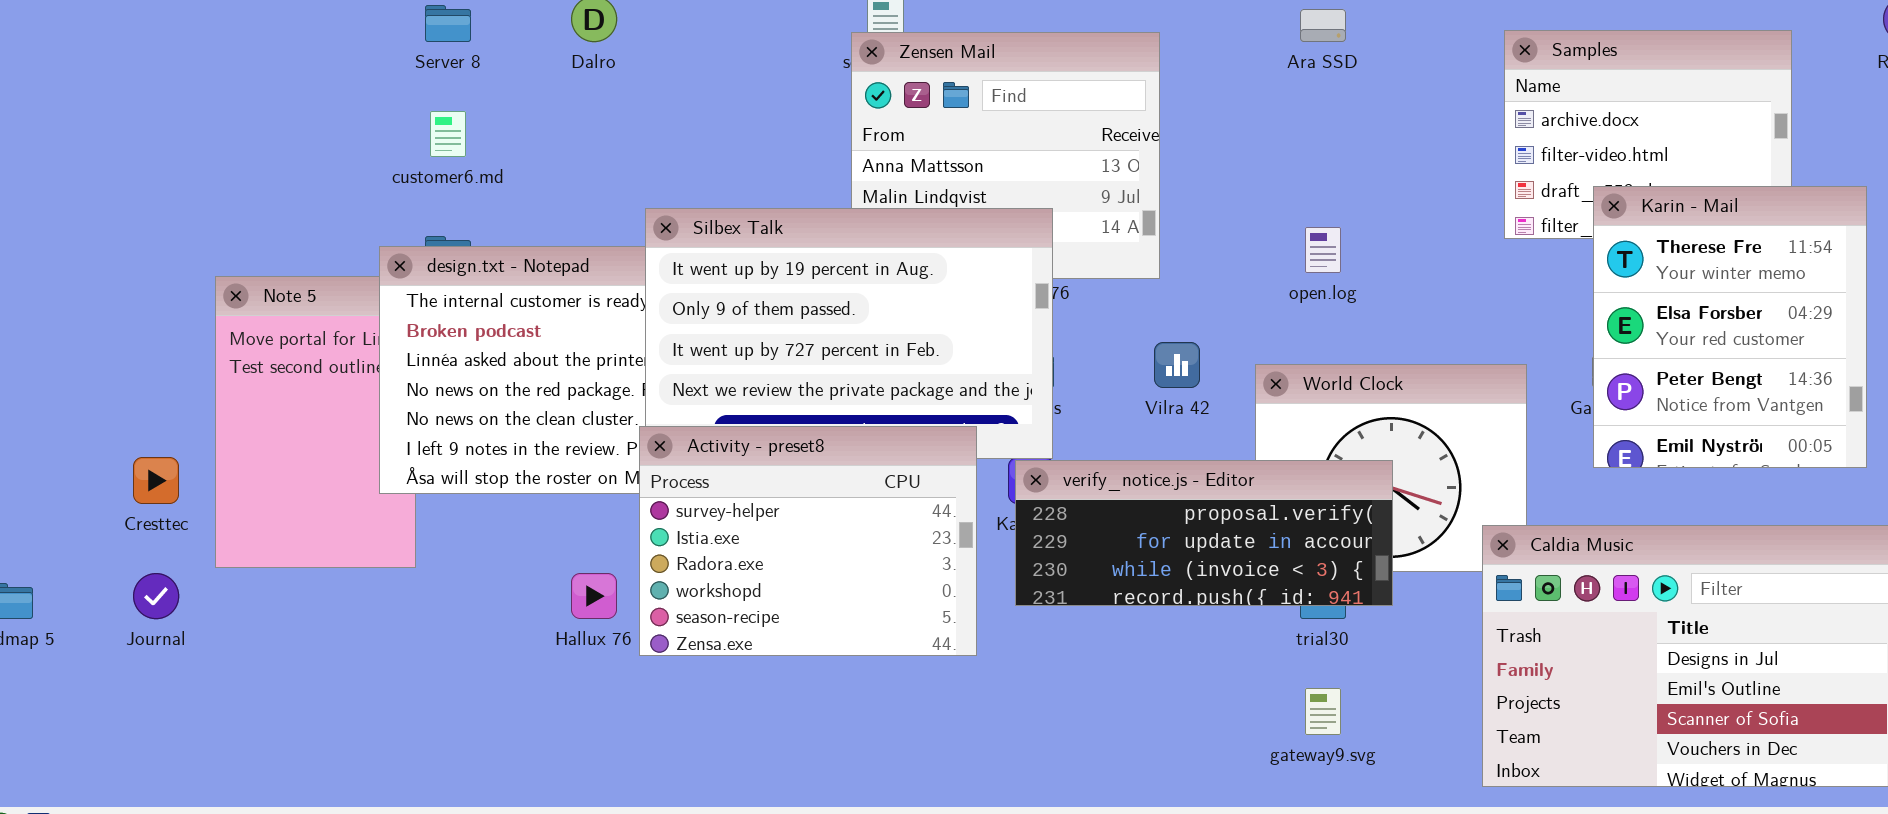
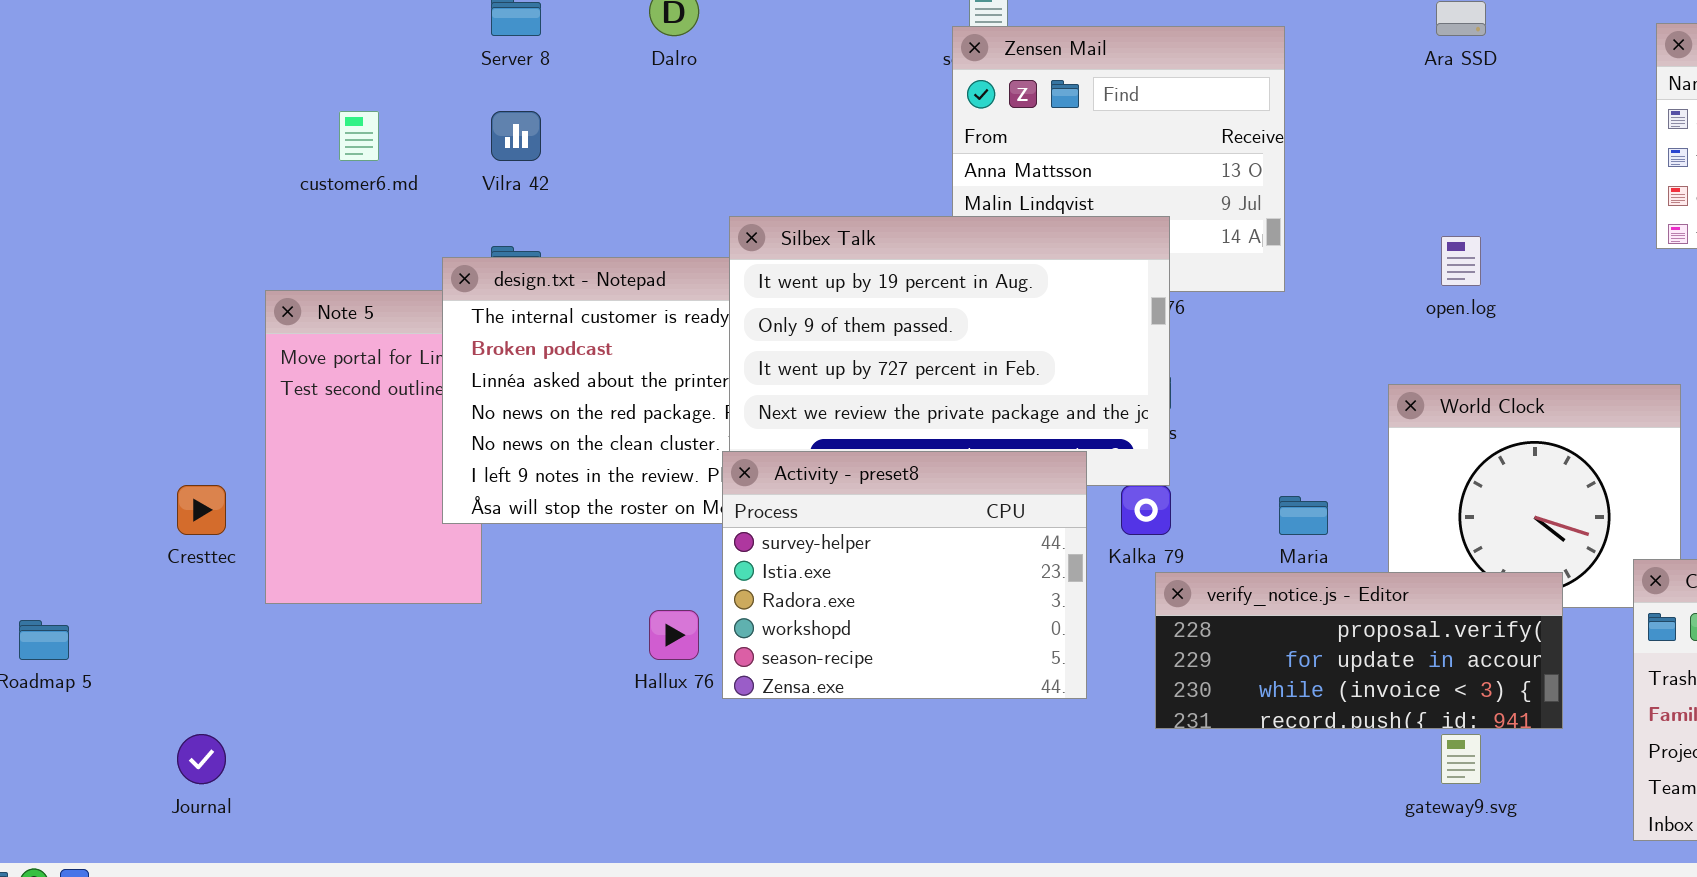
customer6.md: [430,111,466,157] -> [339,111,379,161], moved
Vilra 42: [1154,342,1200,388] -> [491,111,541,161], moved
verify_notice.js - Editor: [1015,460,1393,606] -> [1155,572,1563,729], moved
Journal: [133,573,179,619] -> [177,734,226,784], moved

